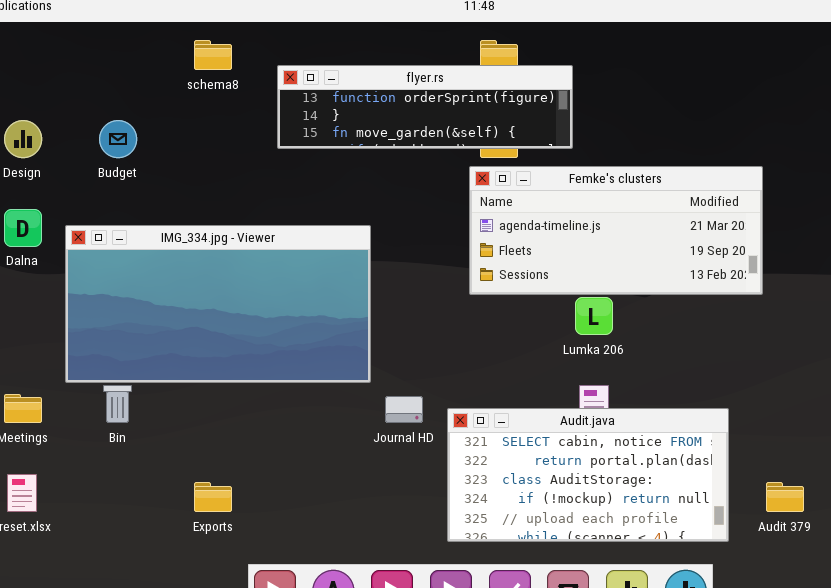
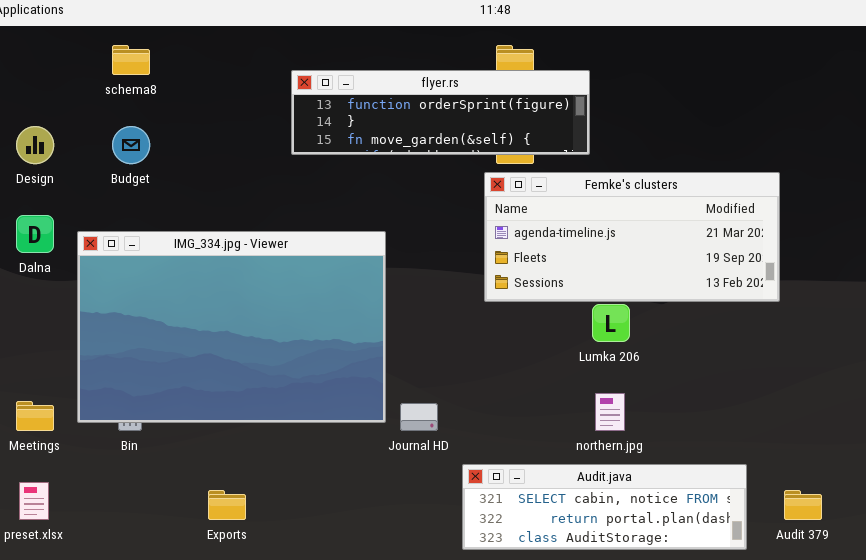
schema8: [194,40,232,70] -> [112,45,150,75], moved
IMG_334.jpg - Viewer: [65,225,371,383] -> [77,231,386,423], resized
Audit.java: [447,408,729,542] -> [462,464,747,550], resized

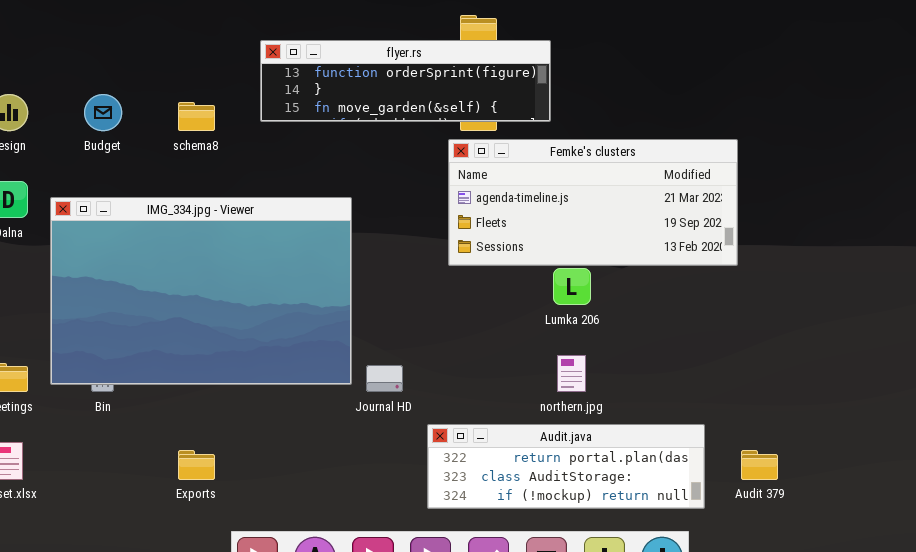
schema8: [112,45,150,75] -> [178,102,215,131], moved
Audit.java: [462,464,747,550] -> [427,424,705,509], scrolled down 1 row

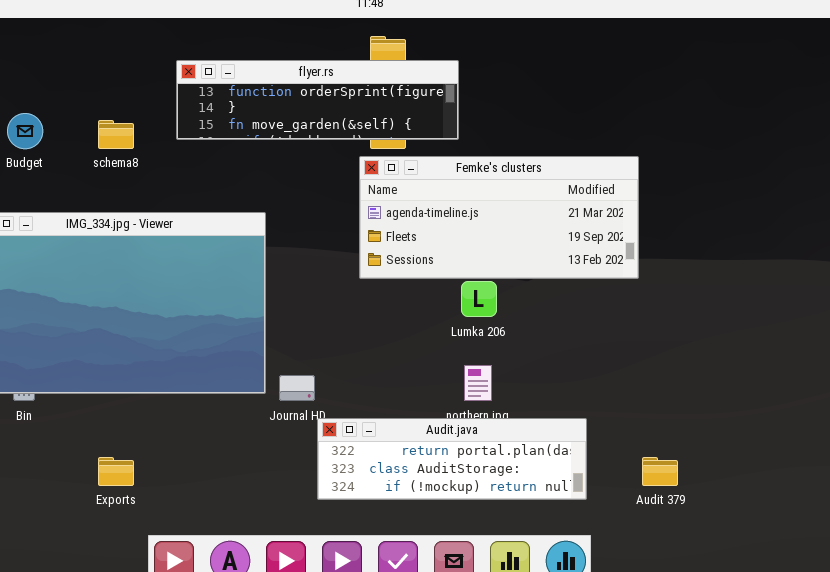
Audit.java: [427,424,705,509] -> [317,418,587,500], moved

